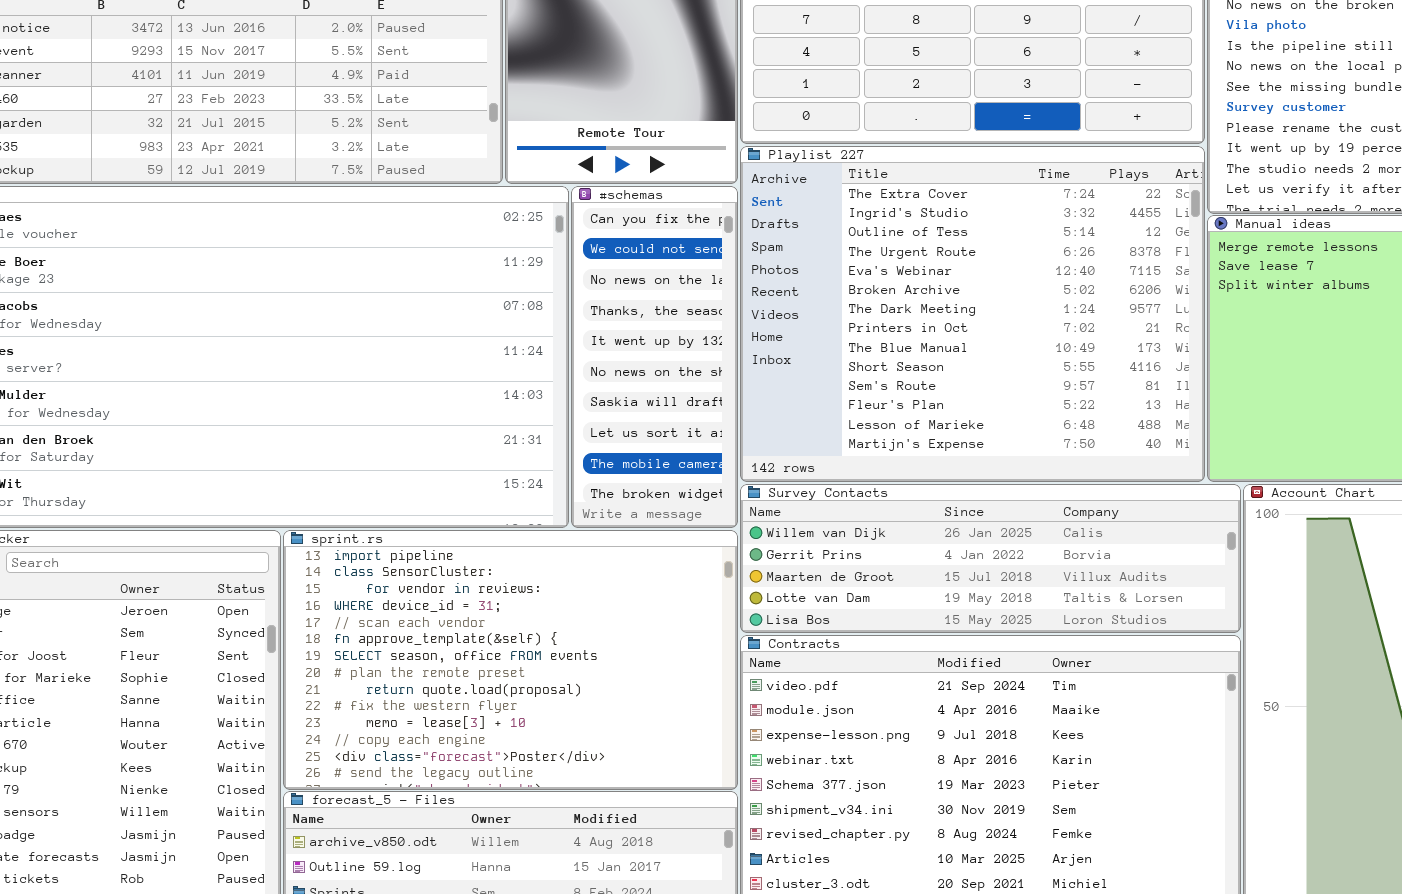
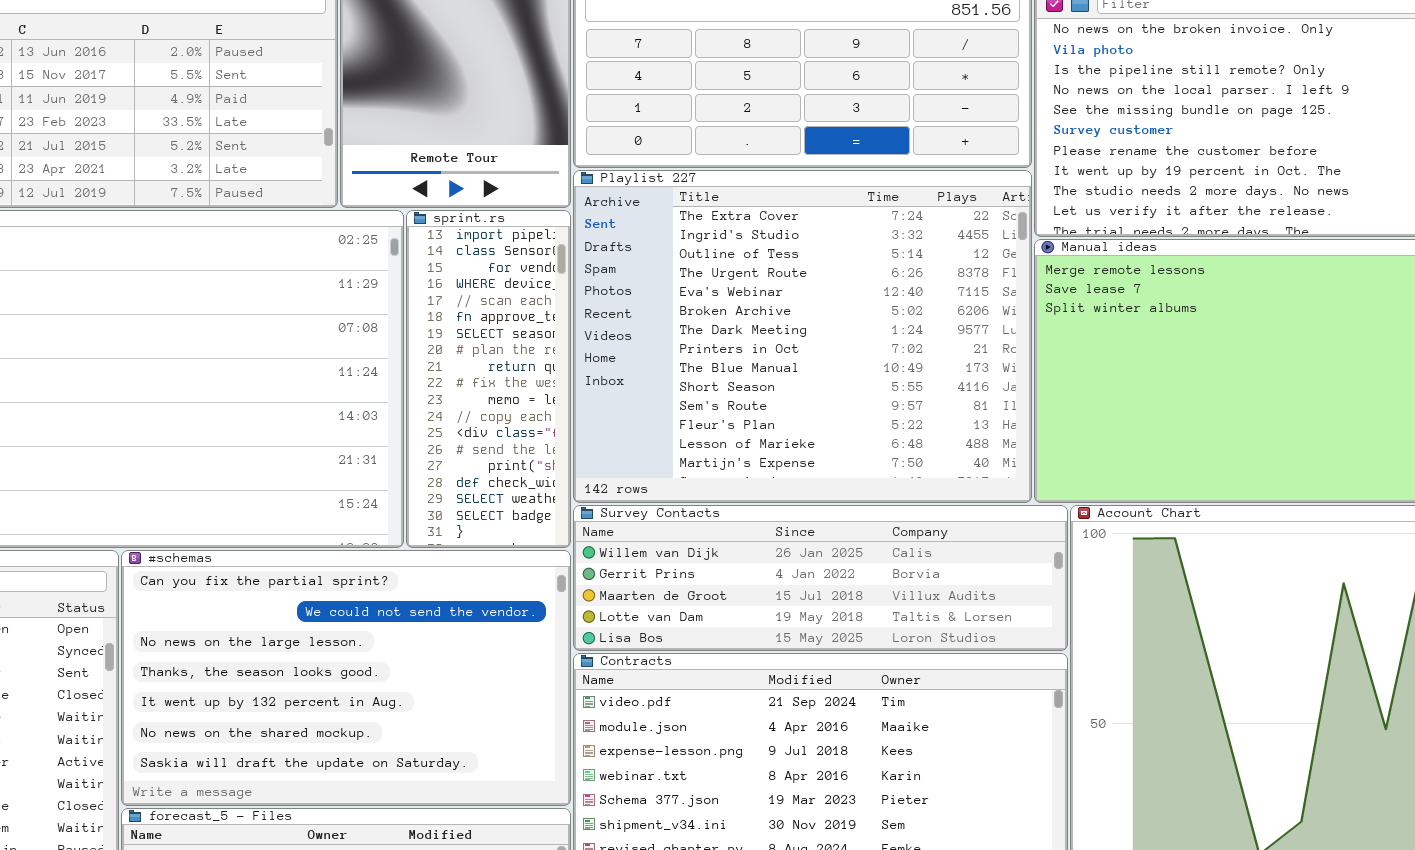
#schemas: [571,186,738,528] -> [121,550,571,806], moved, resized
sprint.rs: [283,530,738,790] -> [406,210,571,548], moved, resized

